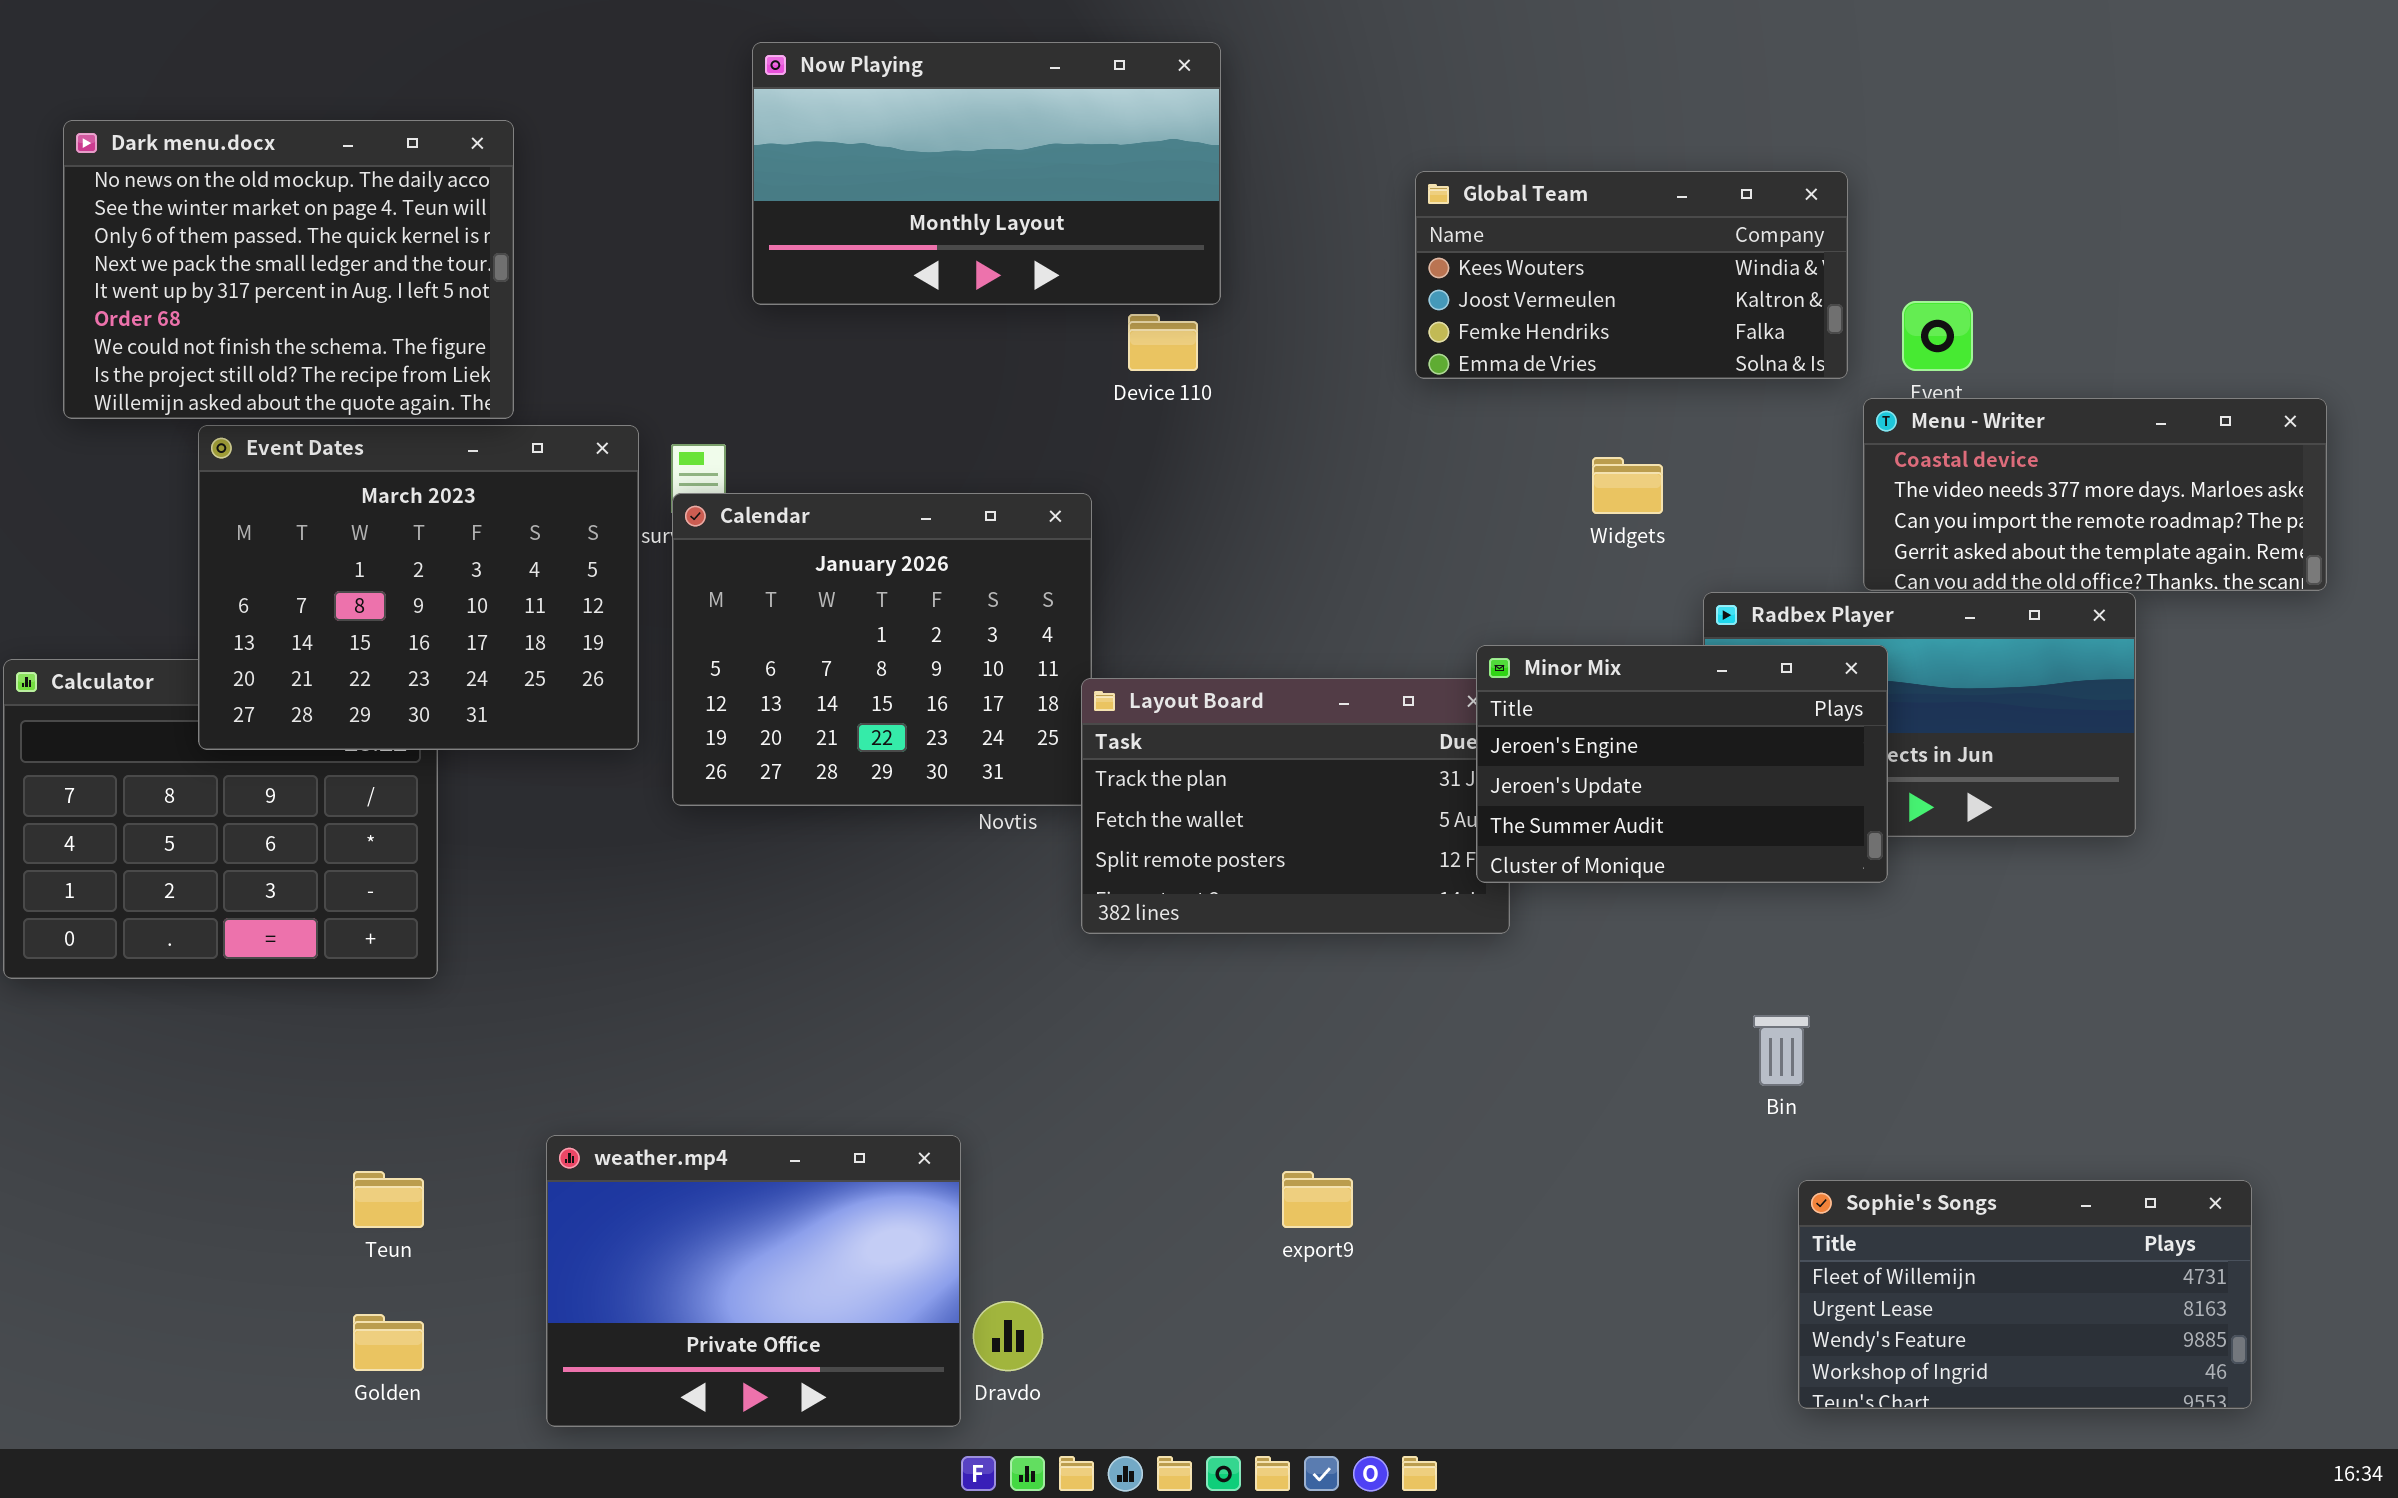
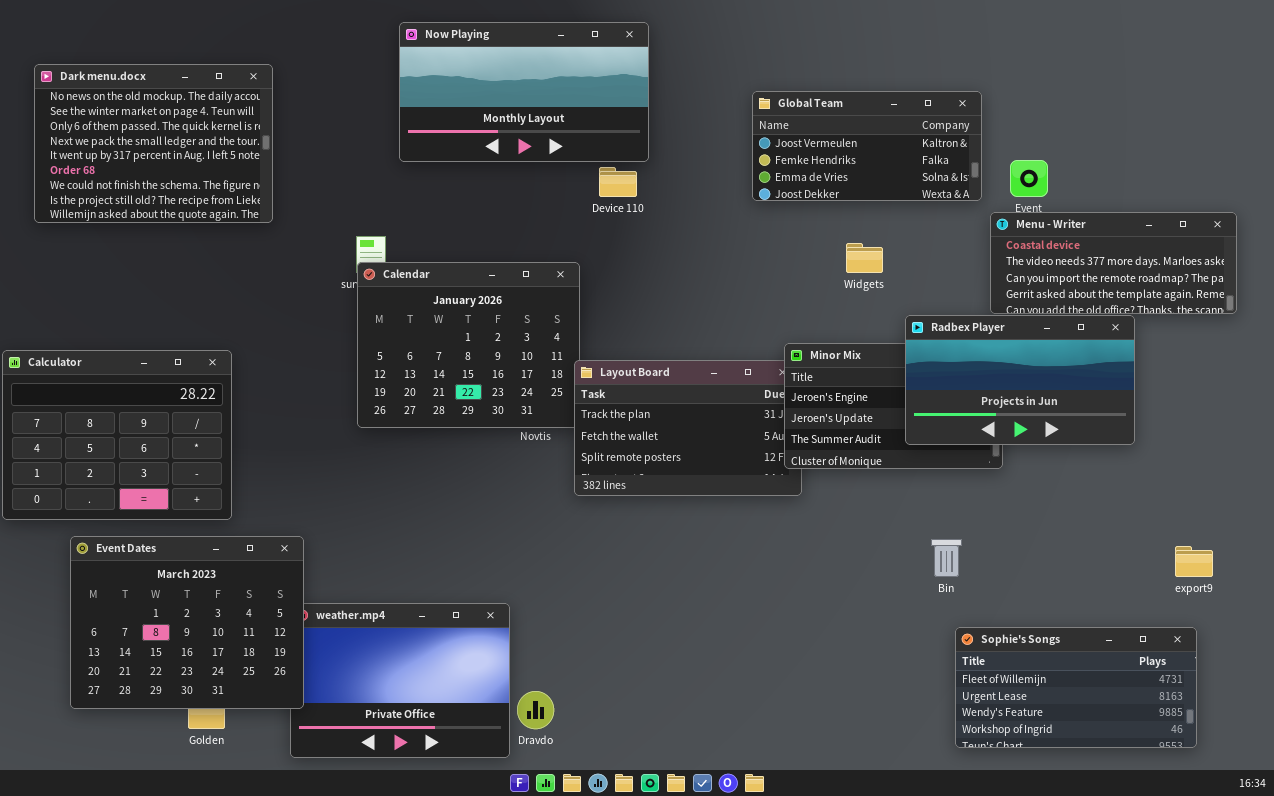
Global Team: [1415,171,1848,379] -> [752,91,982,201], scrolled down 1 row
Event Dates: [198,425,639,750] -> [70,536,304,709], moved
Radbex Player: [1703,592,2136,837] -> [905,315,1135,445], raised
export9: [1282,1171,1353,1228] -> [1175,546,1213,577], moved

